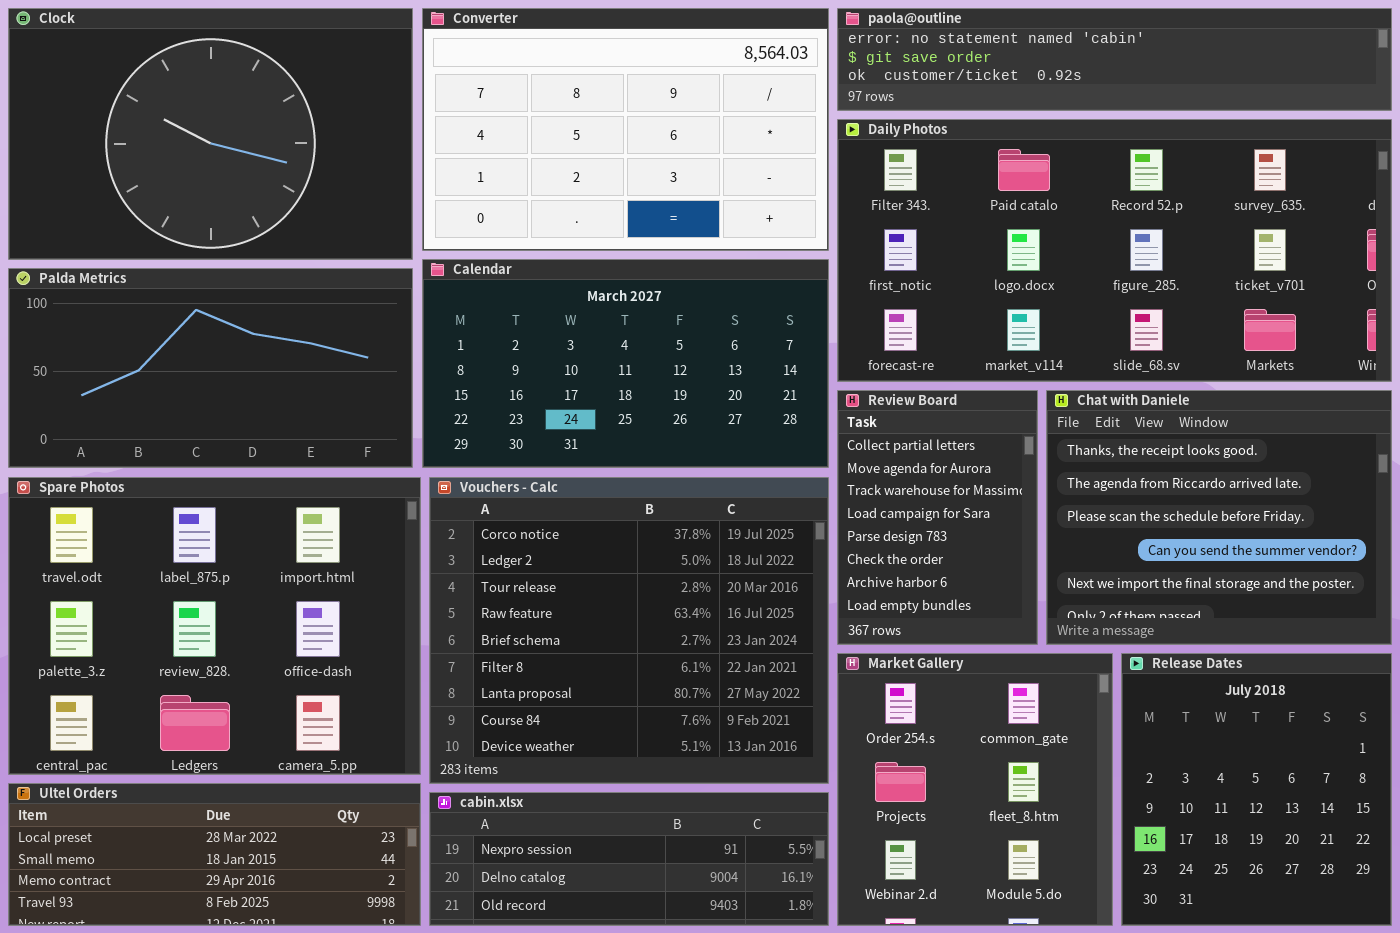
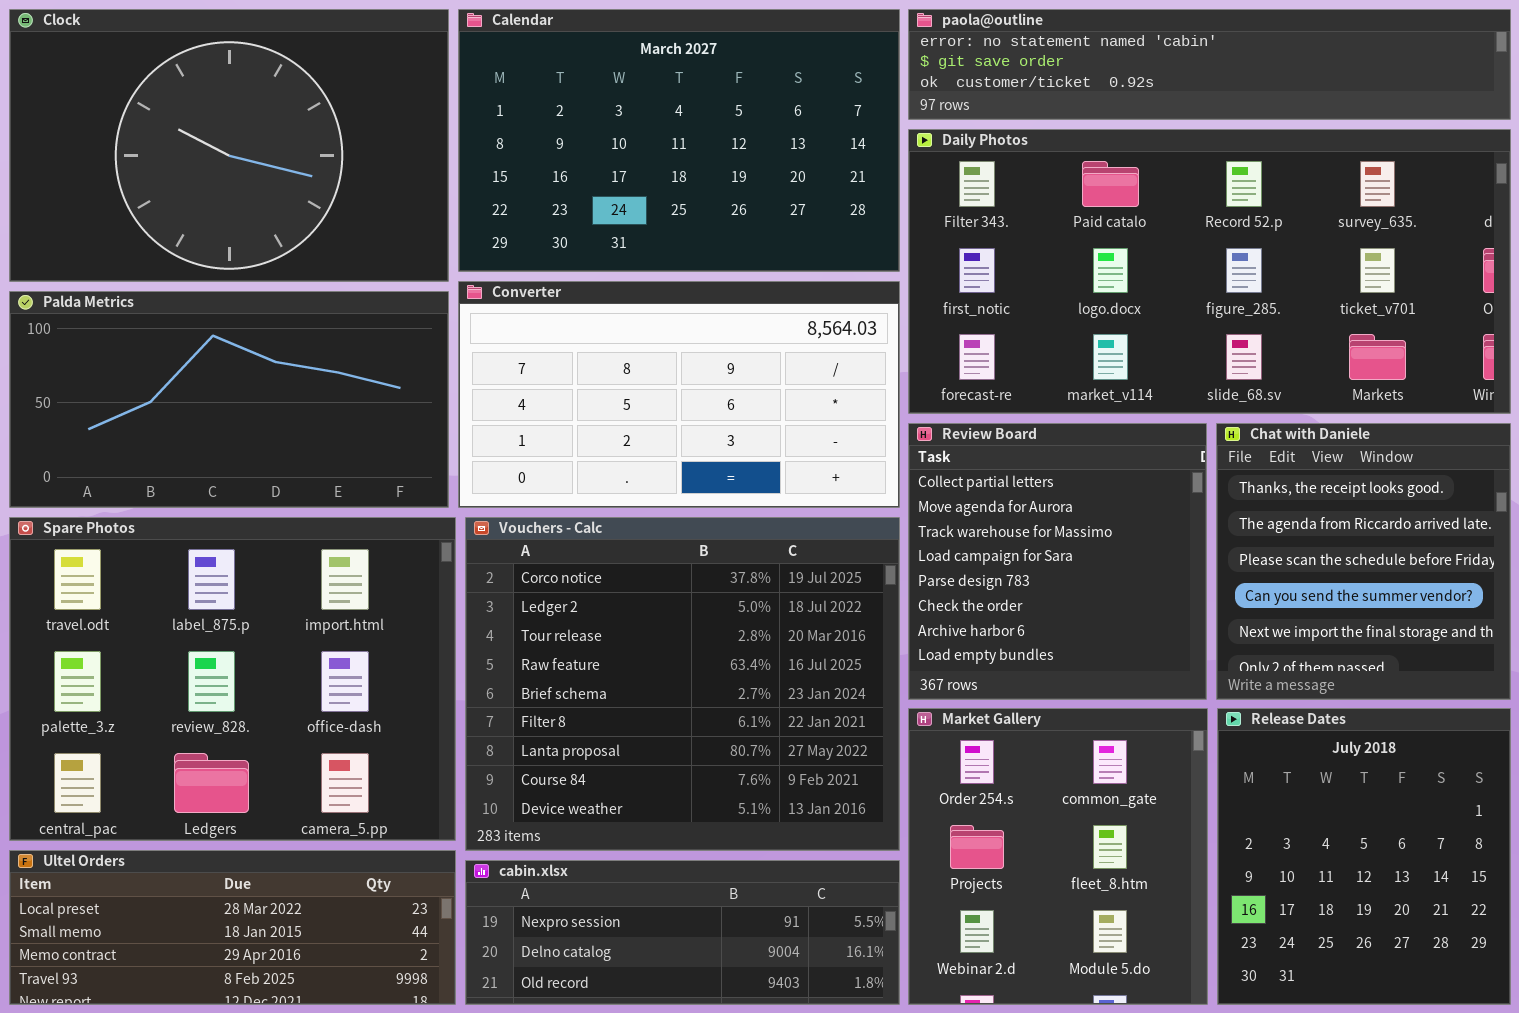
Converter: [422,8,829,251] -> [458,281,900,508], moved, resized
Calendar: [422,259,829,468] -> [458,9,900,272], moved, resized
Review Board: [837,390,1038,645] -> [908,423,1207,700], resized
Chat with Daniele: [1046,390,1392,645] -> [1216,423,1511,700], resized

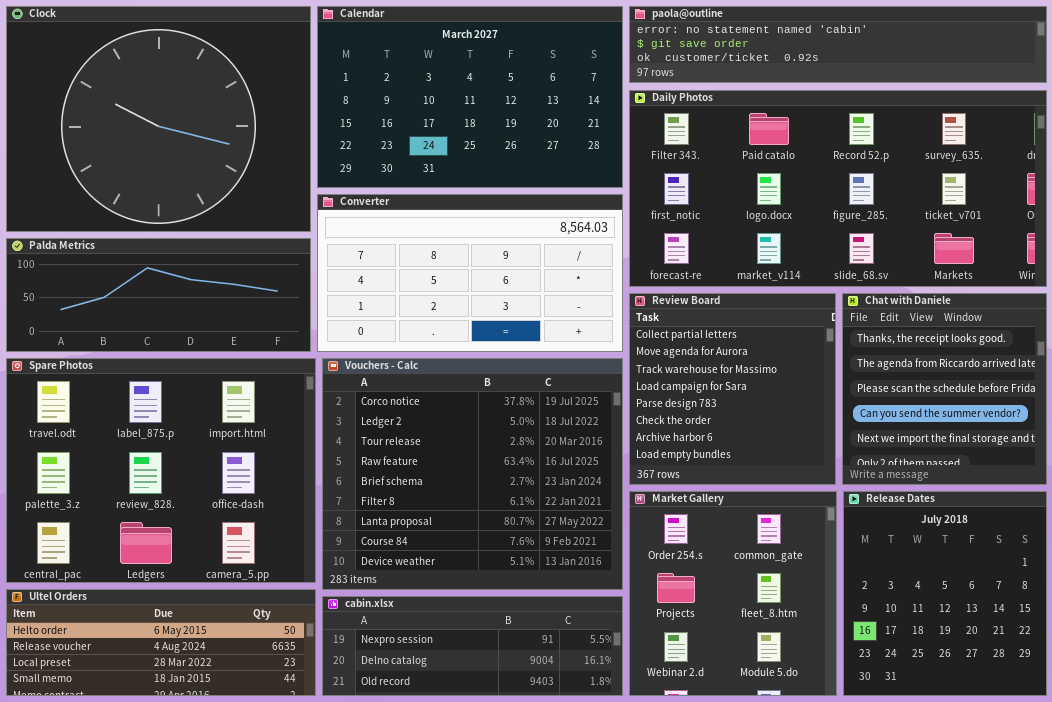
Clock: [9,9,449,282] -> [6,6,311,232], resized
Palda Metrics: [9,291,449,508] -> [6,238,311,352], resized
Ultel Orders: [9,850,456,1005] -> [6,589,316,696], scrolled up 2 rows

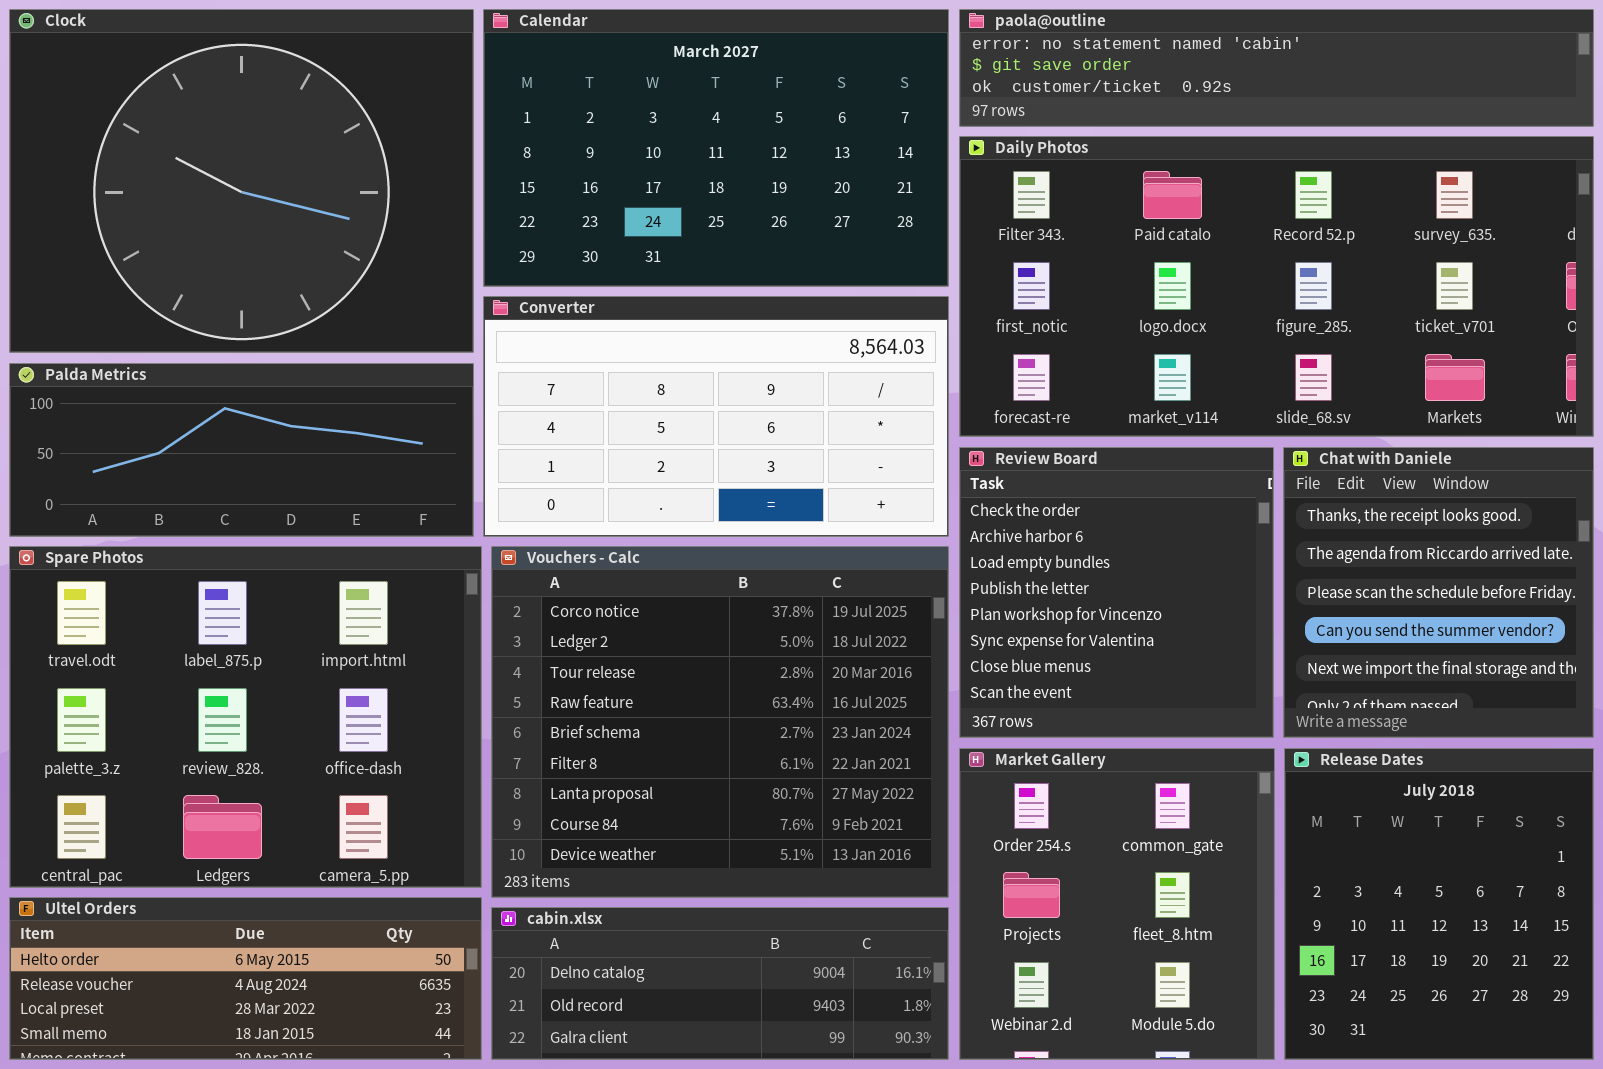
Review Board: [629,293,836,485] -> [959,447,1274,738], scrolled down 5 rows
cabin.xlsx: [322,596,623,696] -> [491,907,949,1060], scrolled down 1 row

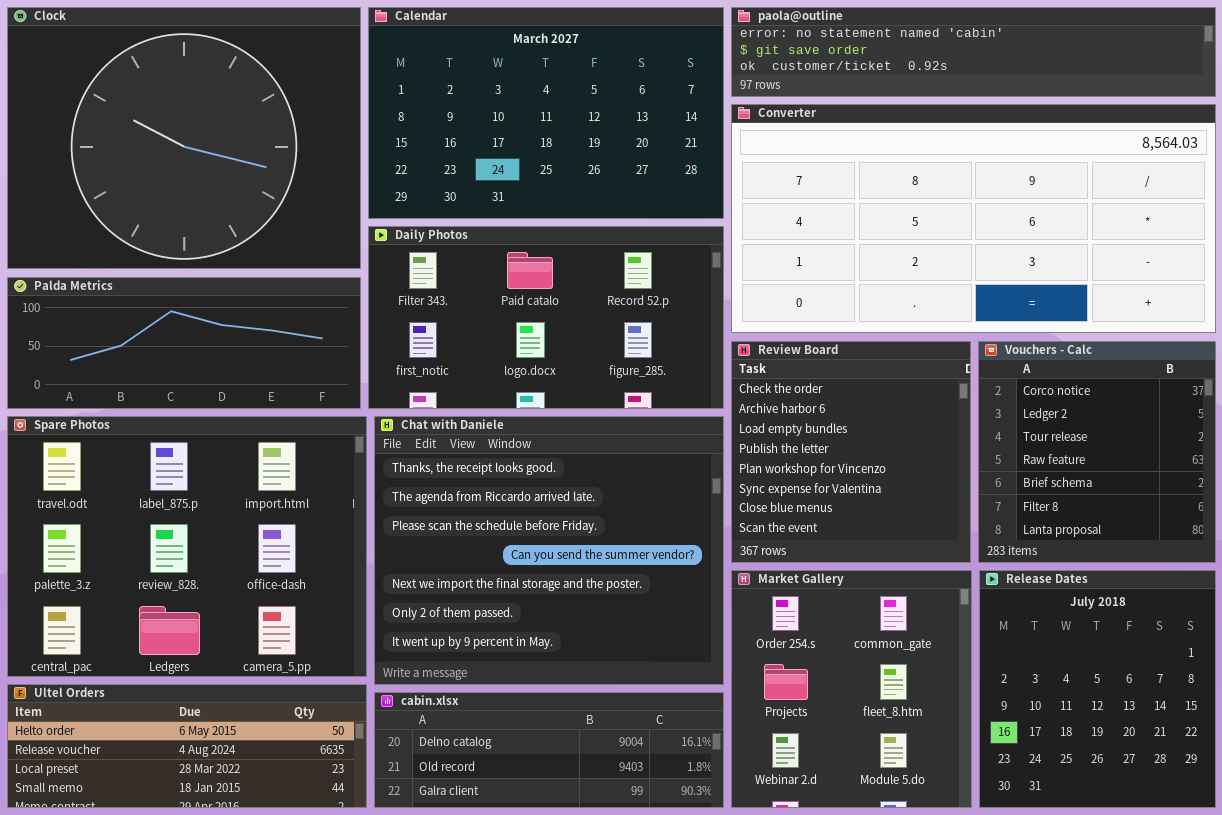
Daily Photos: [959,136,1594,437] -> [368,226,724,409], moved, resized
Converter: [483,296,949,537] -> [731,104,1216,333], moved, resized
Chat with Daniele: [1283,447,1594,738] -> [374,416,724,685], moved, resized
Vouchers - Calc: [491,546,949,898] -> [978,341,1216,563], moved, resized

